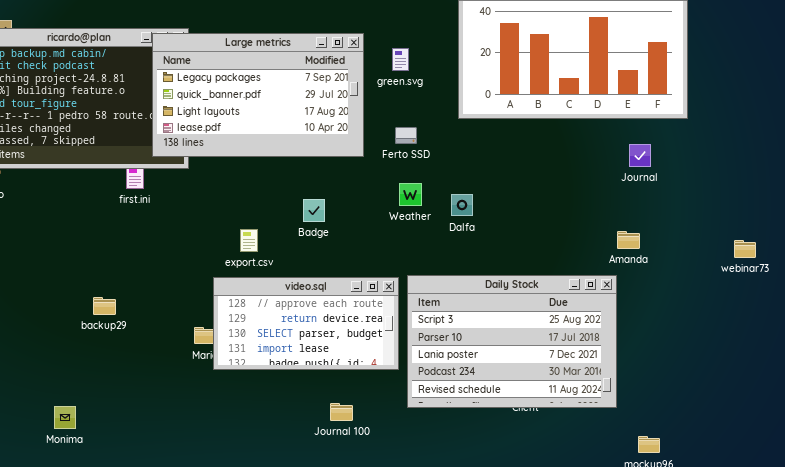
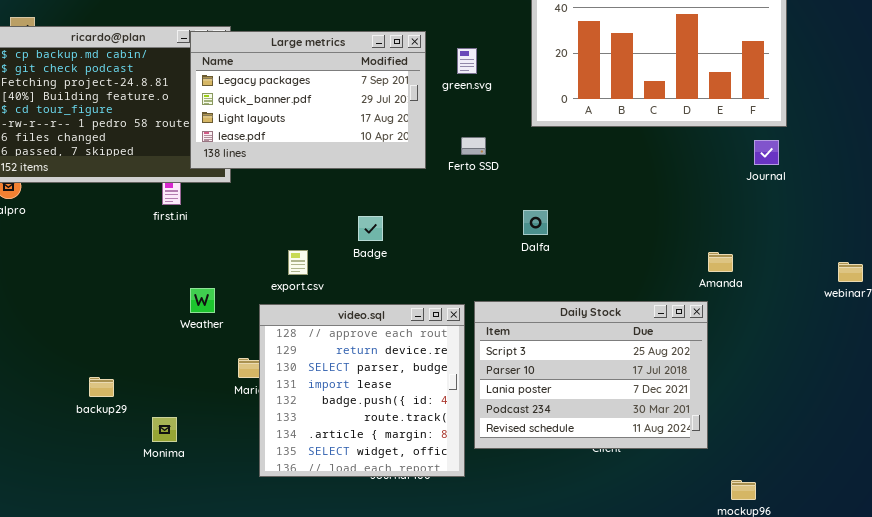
Journal: [629,144,651,167] -> [754,140,779,165], moved
Weather: [399,183,422,206] -> [190,288,215,313], moved
video.sql: [213,277,399,370] -> [259,304,465,477], resized
backup29: [93,297,116,315] -> [89,377,114,397], moved
Monima: [54,406,76,429] -> [152,417,177,442], moved

